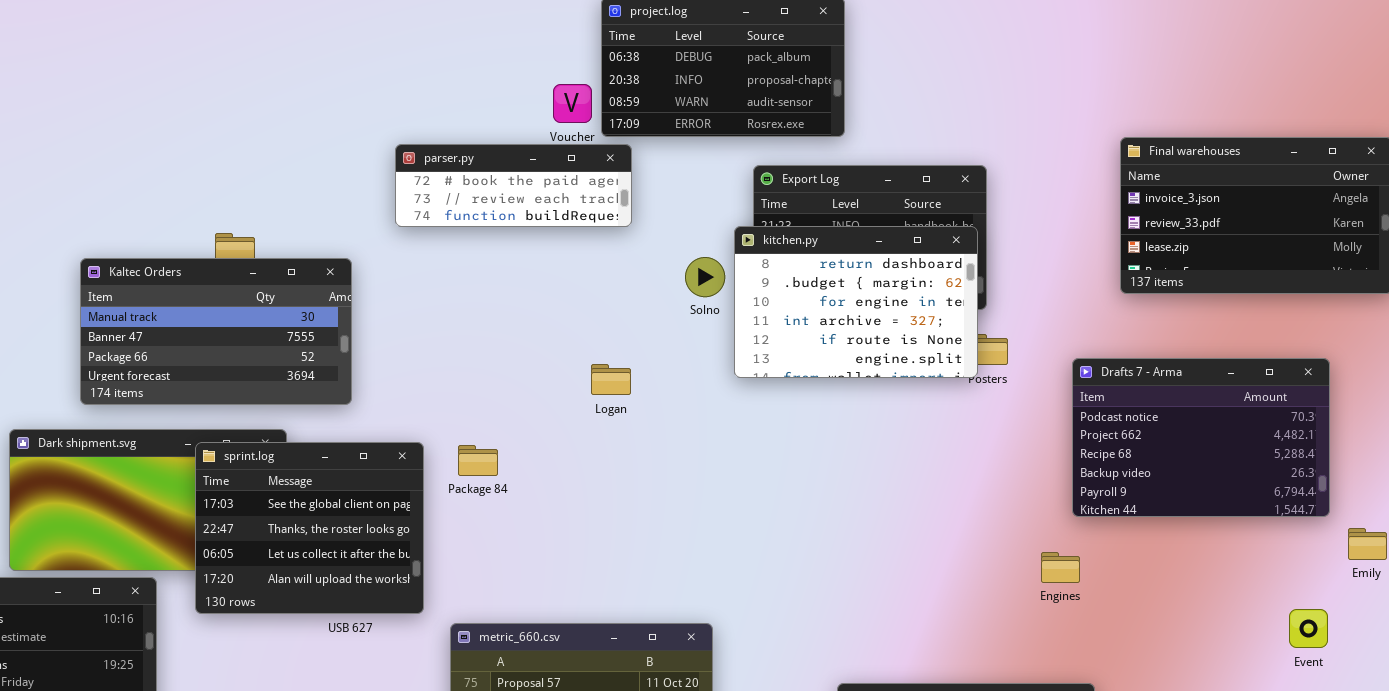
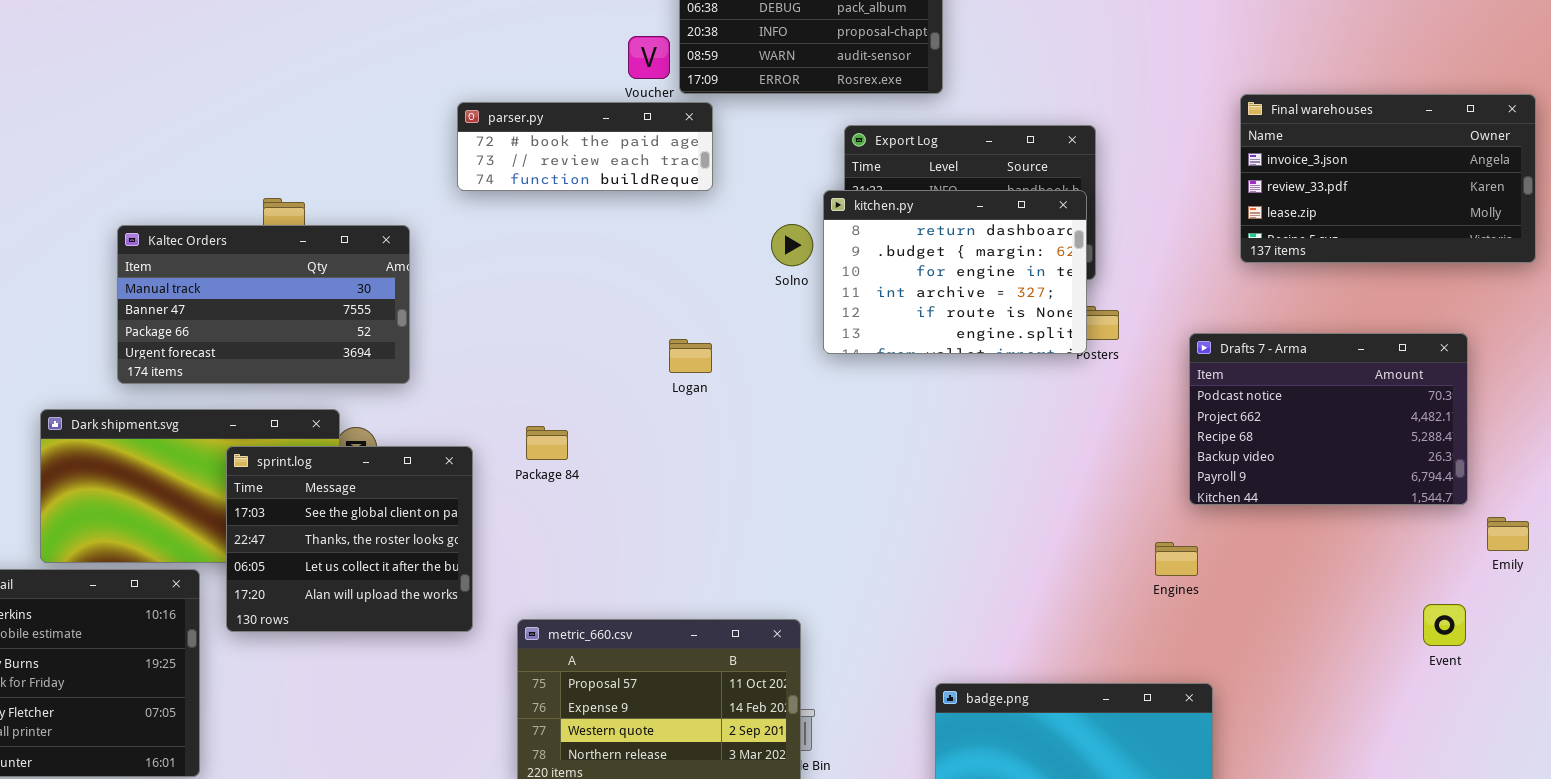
sprint.log: [195,442,424,614] -> [226,446,473,632], moved

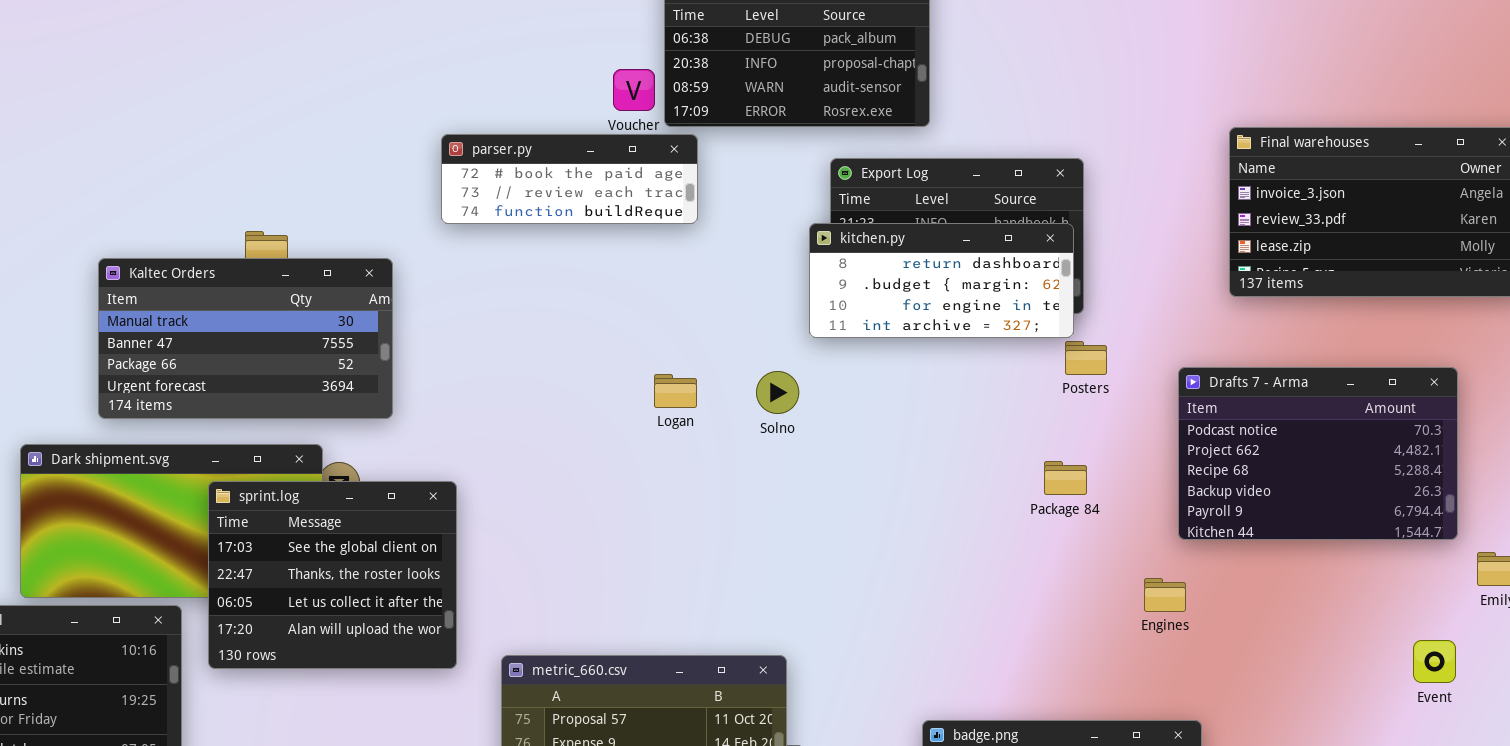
kitchen.py: [823,190,1087,354] -> [809,223,1074,338], resized
Solno: [771,224,813,266] -> [756,371,799,414], moved
Package 84: [526,426,568,460] -> [1044,461,1087,495], moved

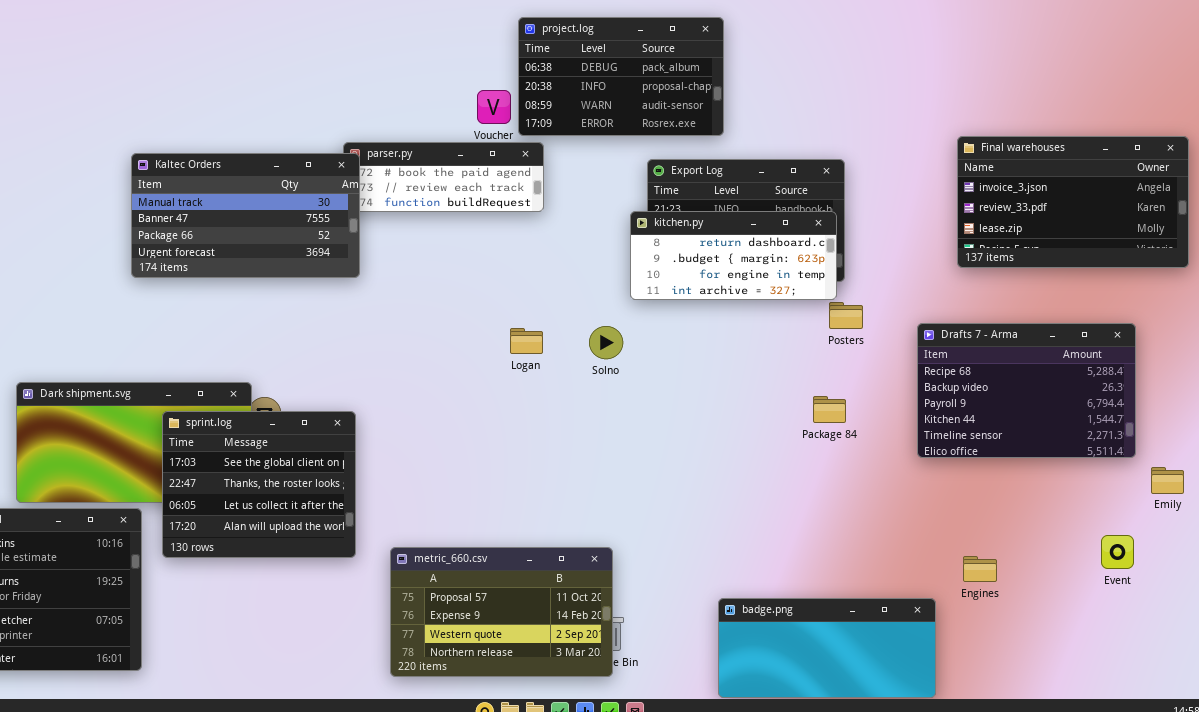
Kaltec Orders: [98,258,393,419] -> [131,153,360,278], moved
Drafts 7 - Arma: [1178,367,1458,540] -> [917,323,1136,458], scrolled down 2 rows
Engines: [1144,578,1186,612] -> [963,556,997,582], moved

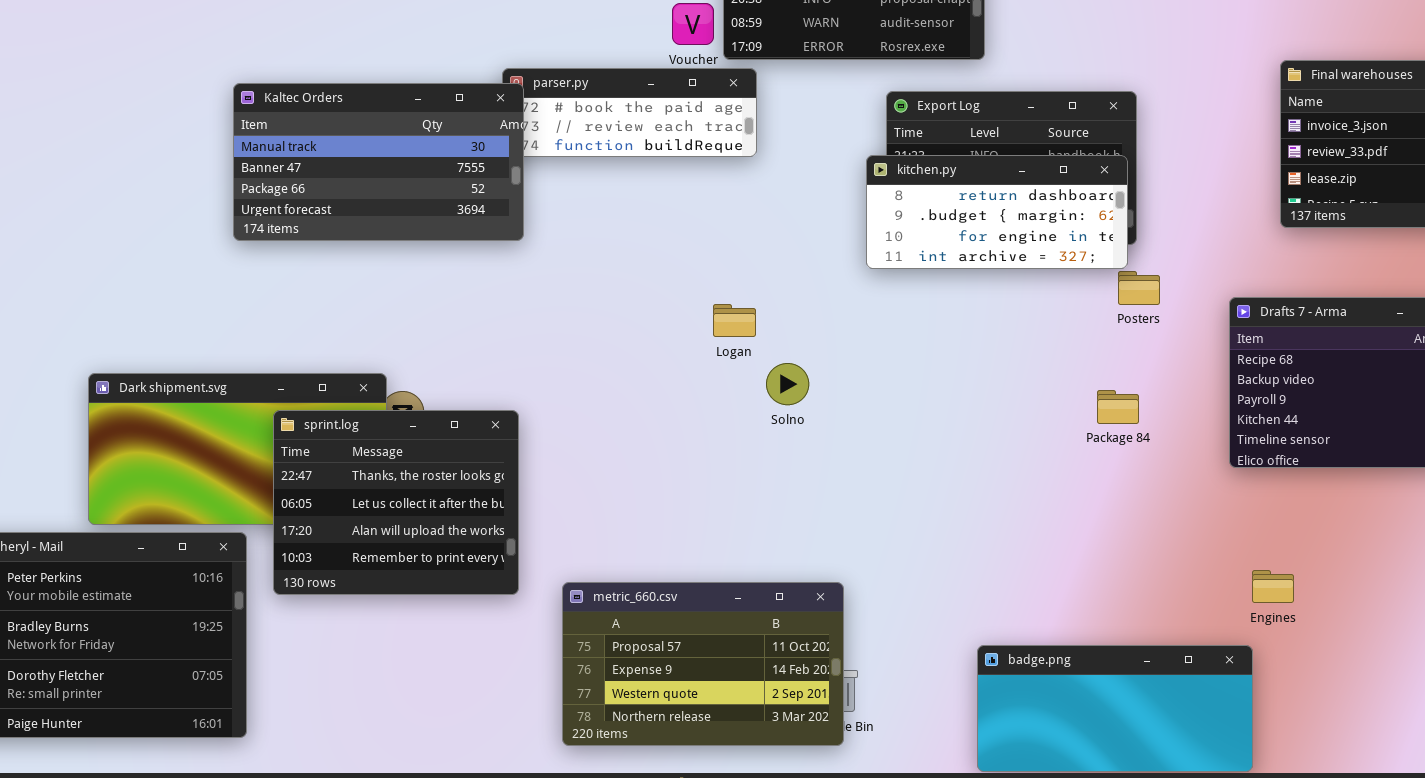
Solno: [589,326,623,359] -> [766,363,809,405], moved
sprint.log: [162,411,356,558] -> [273,410,519,595], scrolled down 1 row
Engines: [963,556,997,582] -> [1252,570,1294,603], moved

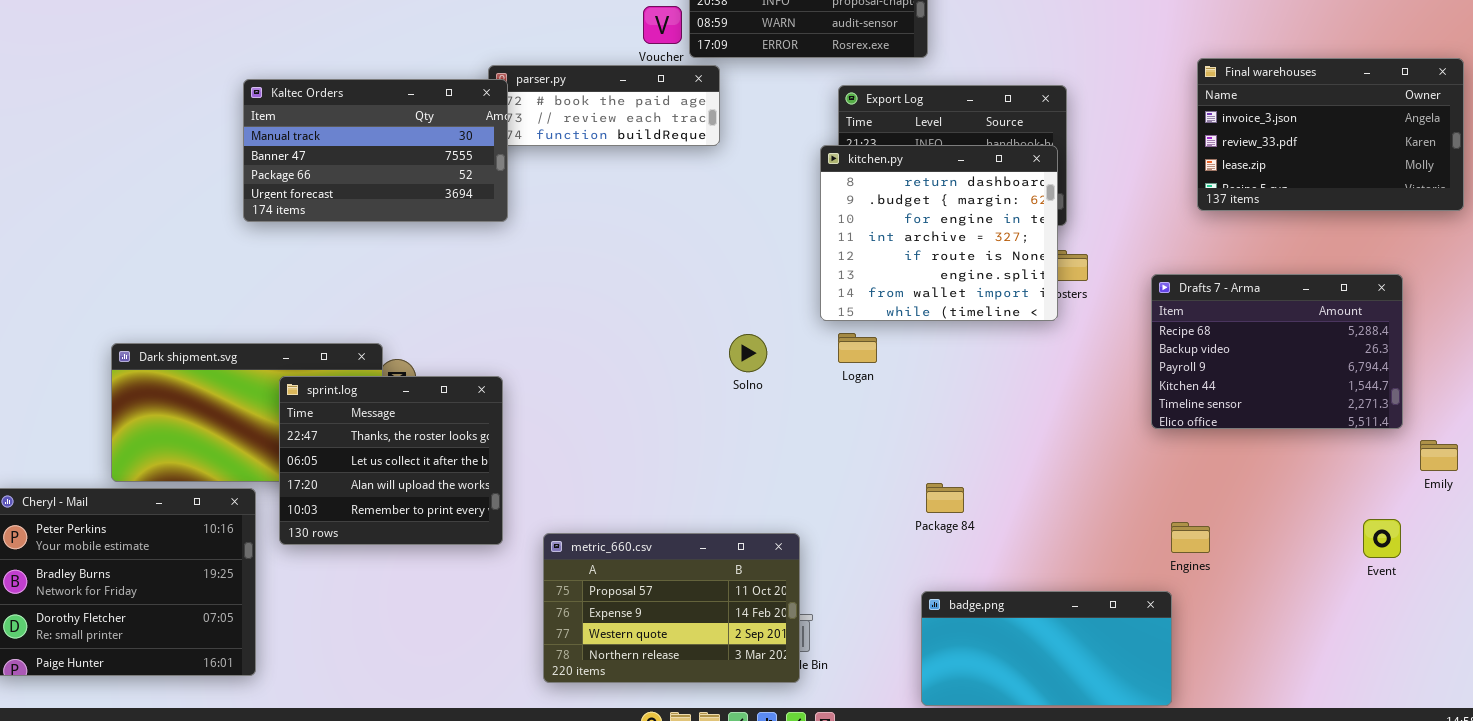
kitchen.py: [866,155,1128,269] -> [820,145,1058,321], resized
Logan: [713,304,756,337] -> [838,333,877,363], moved
Package 84: [1097,390,1139,424] -> [926,483,964,513], moved

